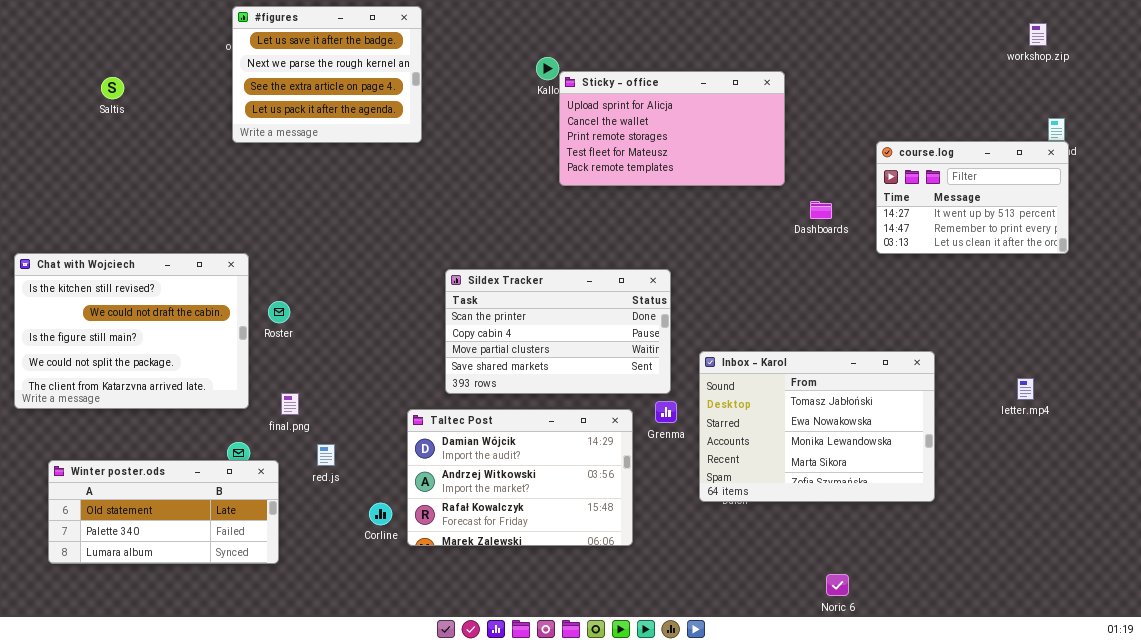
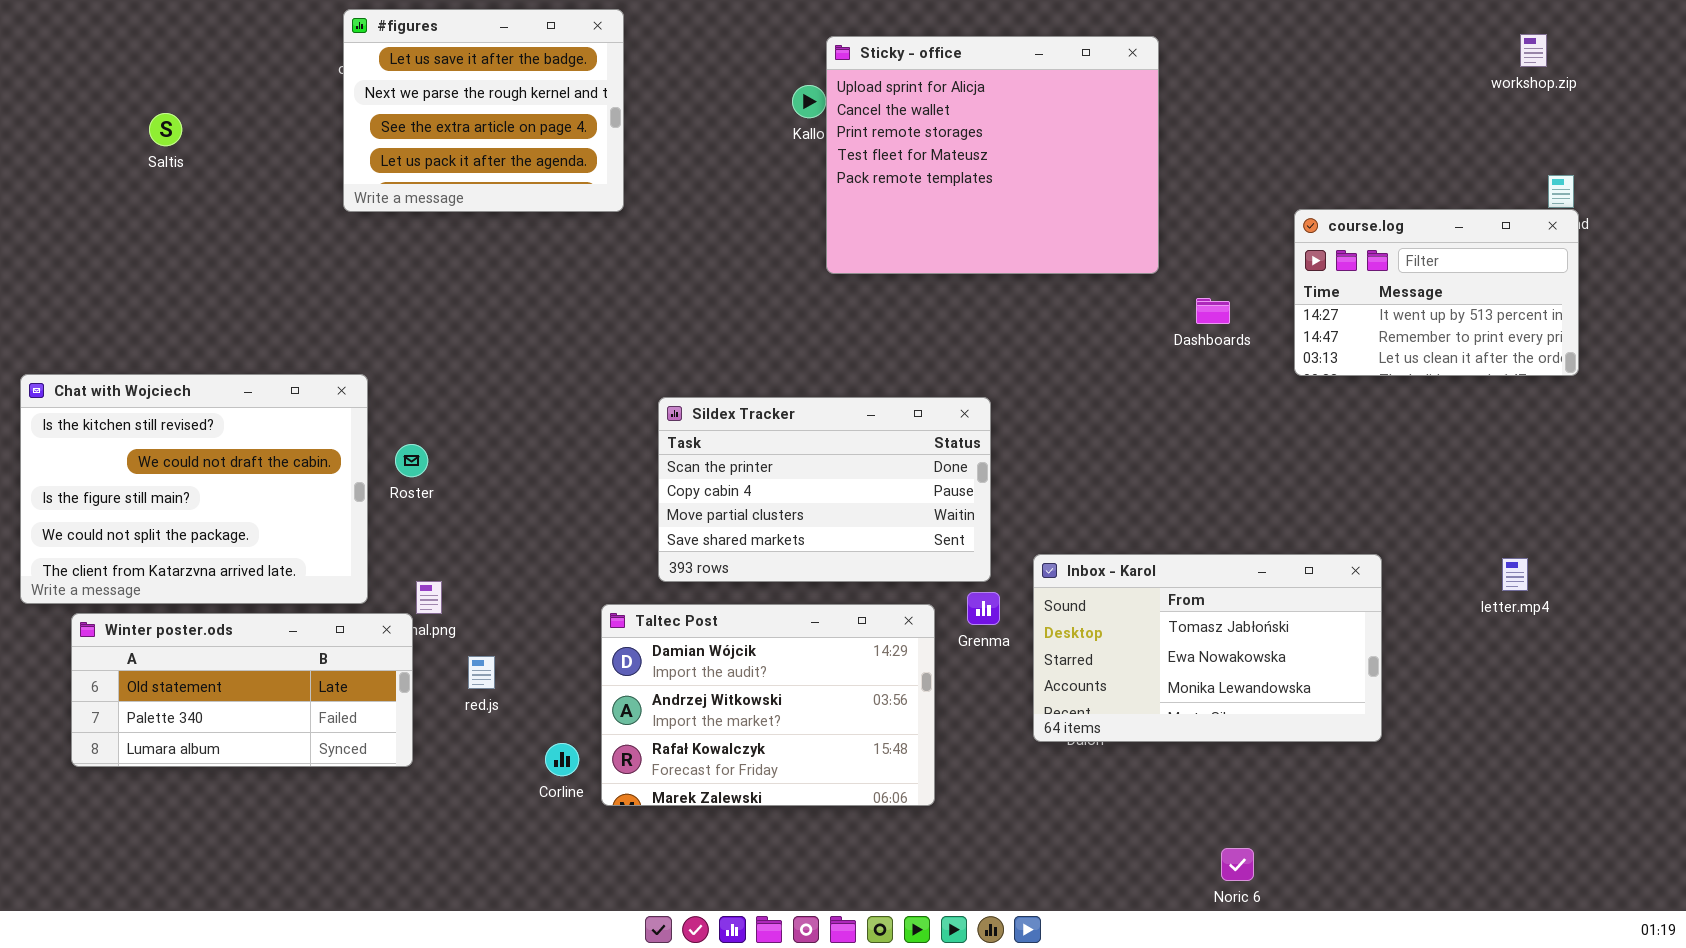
Sticky - office: [559,71,785,186] -> [826,36,1159,274], resized
Inbox - Karol: [699,351,935,502] -> [1033,554,1382,742], resized
Winter poster.ods: [48,460,279,564] -> [71,613,413,767], moved

